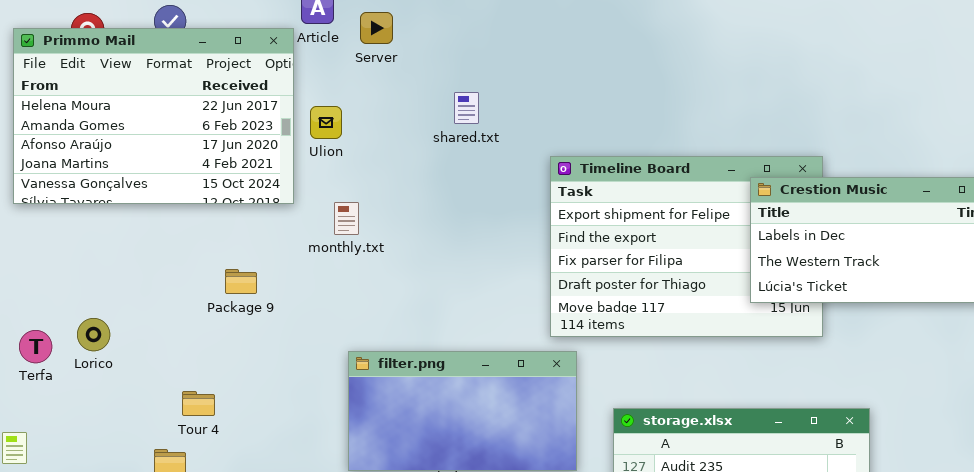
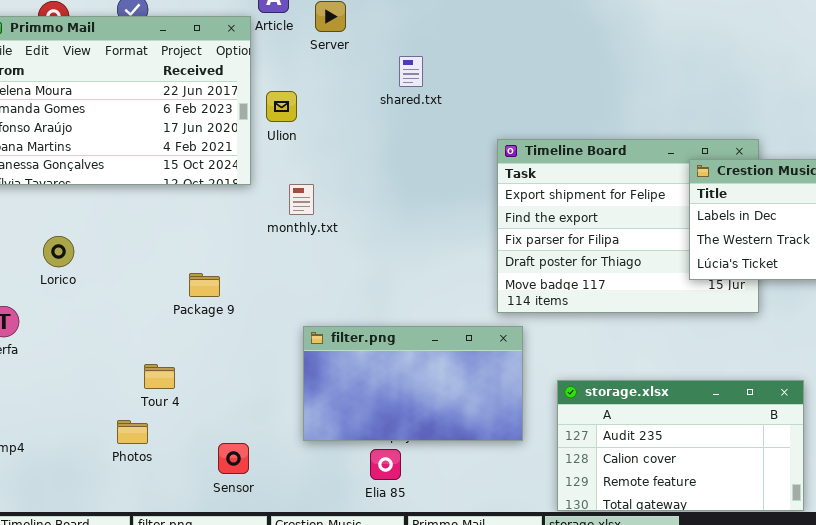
shared.txt: [454,92,479,124] -> [399,56,423,87], moved
Package 9: [225,269,257,294] -> [189,273,220,297], moved
Lorico: [77,318,110,351] -> [43,236,74,267], moved

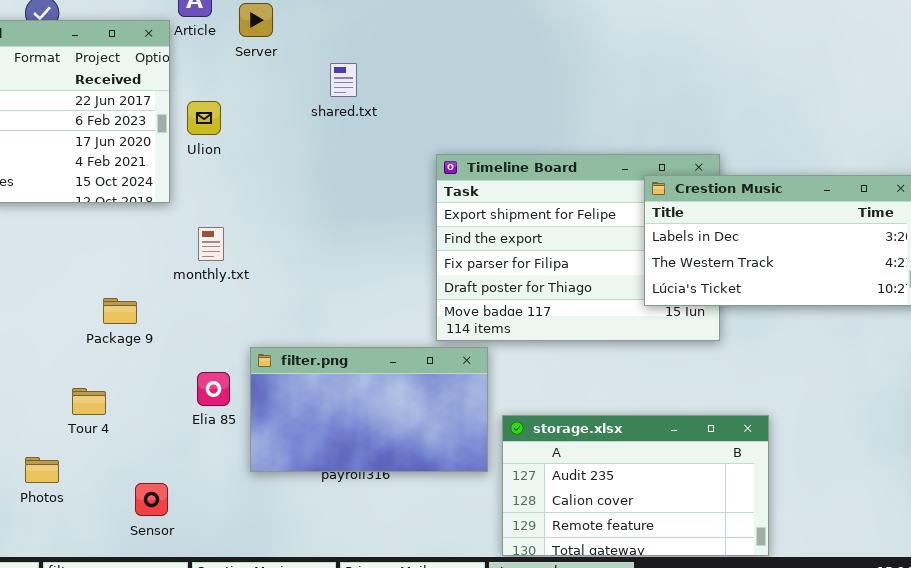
monthly.txt: [289,184,314,215] -> [198,227,224,261], moved
filter.png: [303,326,523,441] -> [250,347,488,472], moved
Tour 4: [144,364,175,389] -> [72,388,106,415], moved
Elia 85: [370,449,401,480] -> [197,372,230,406], moved

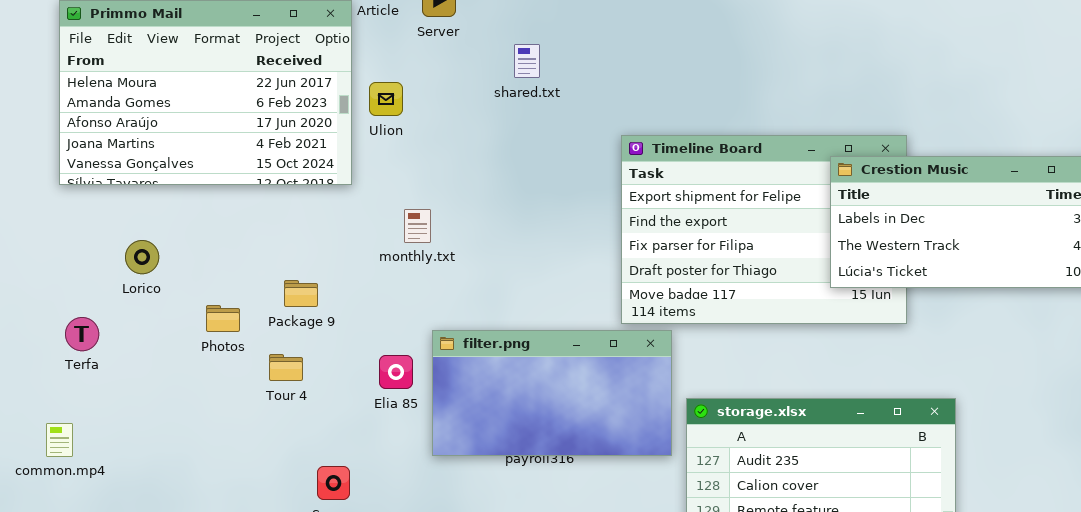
monthly.txt: [198,227,224,261] -> [404,209,431,243], moved
Tour 4: [72,388,106,415] -> [269,354,303,381], moved
Photos: [25,457,59,483] -> [206,305,240,332], moved

